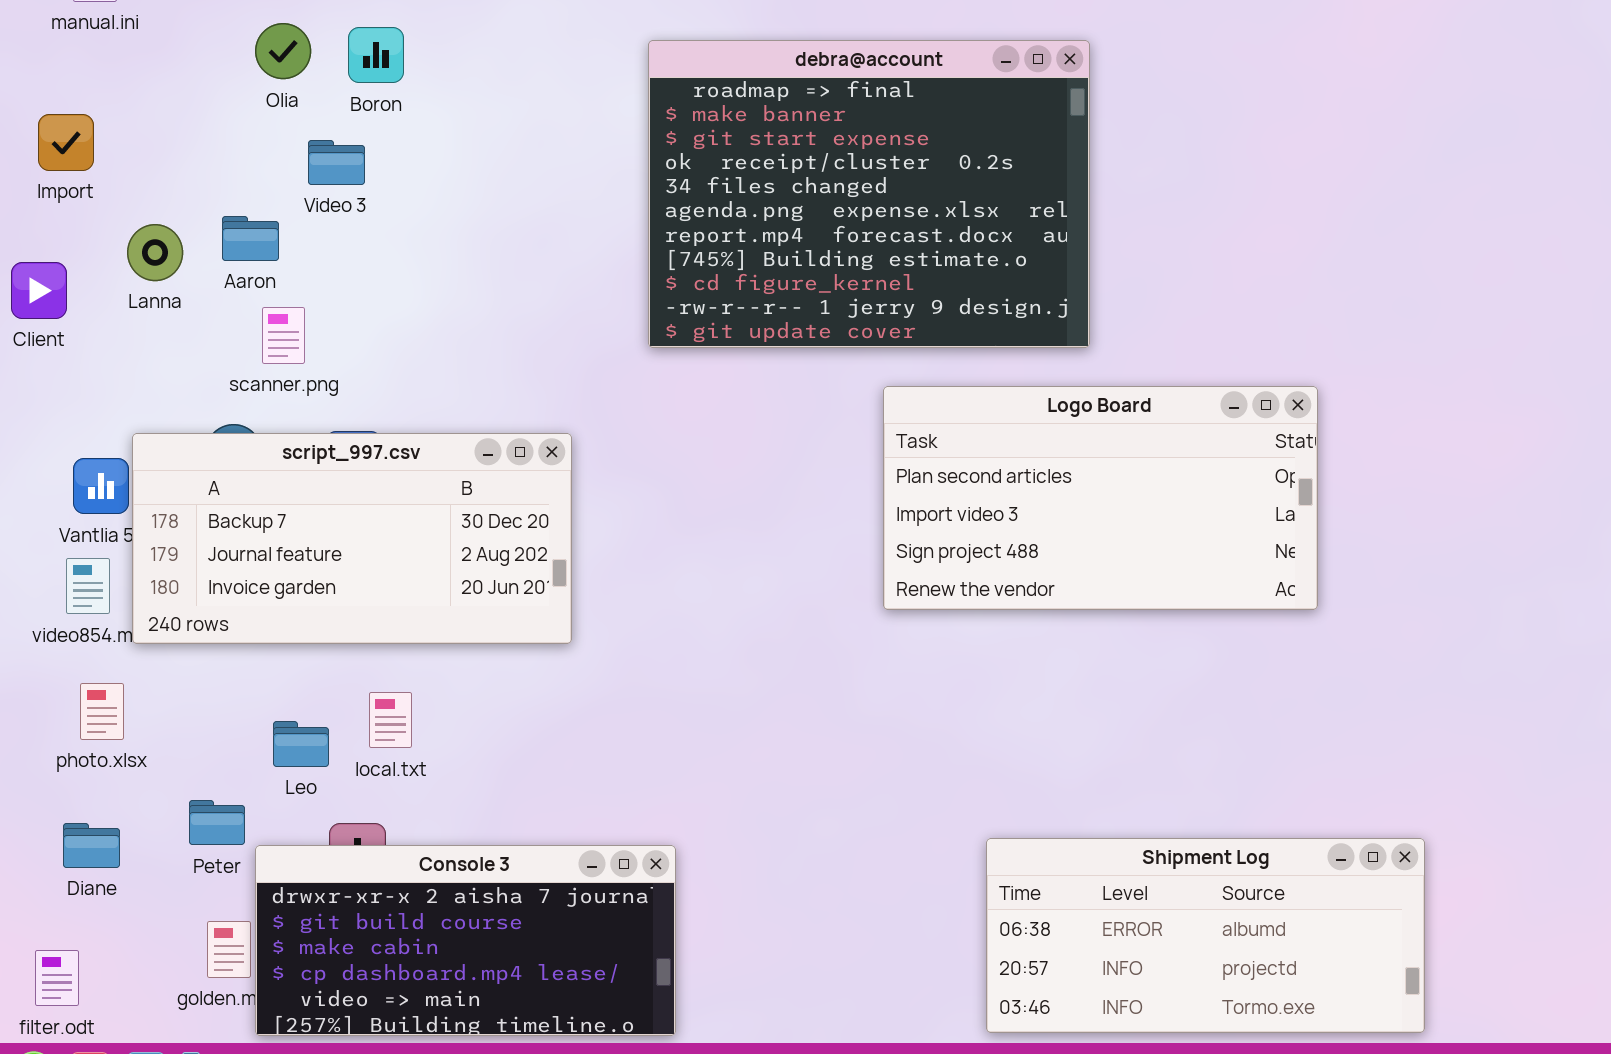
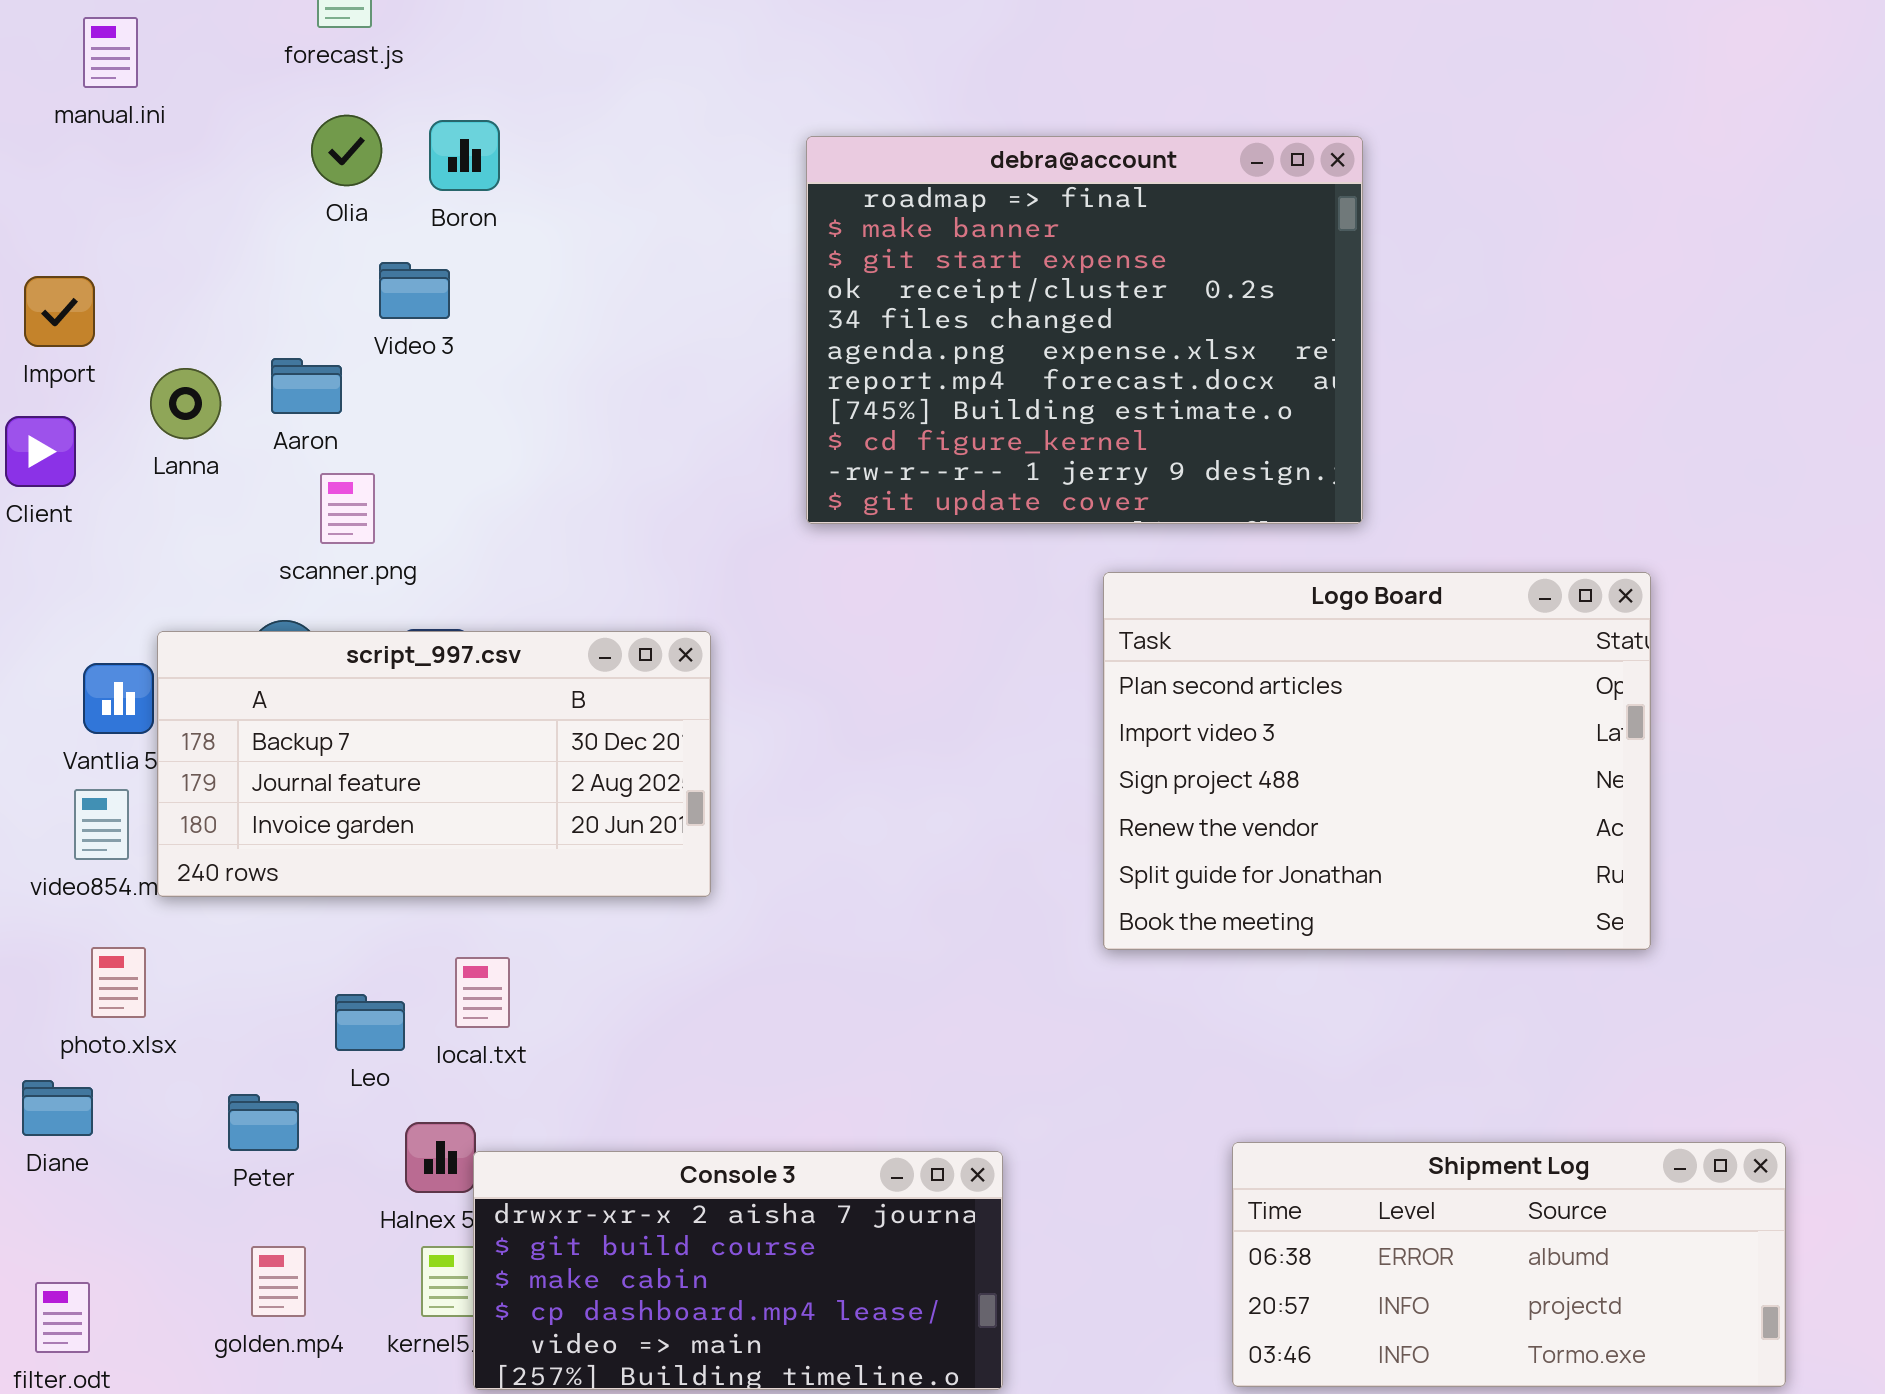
Import: [38,114,94,171] -> [24,276,95,347], moved
Logo Board: [883,386,1318,610] -> [1103,572,1651,950], resized
Diane: [63,823,120,868] -> [22,1080,93,1136], moved
Console 3: [255,845,676,1036] -> [473,1151,1003,1390], moved

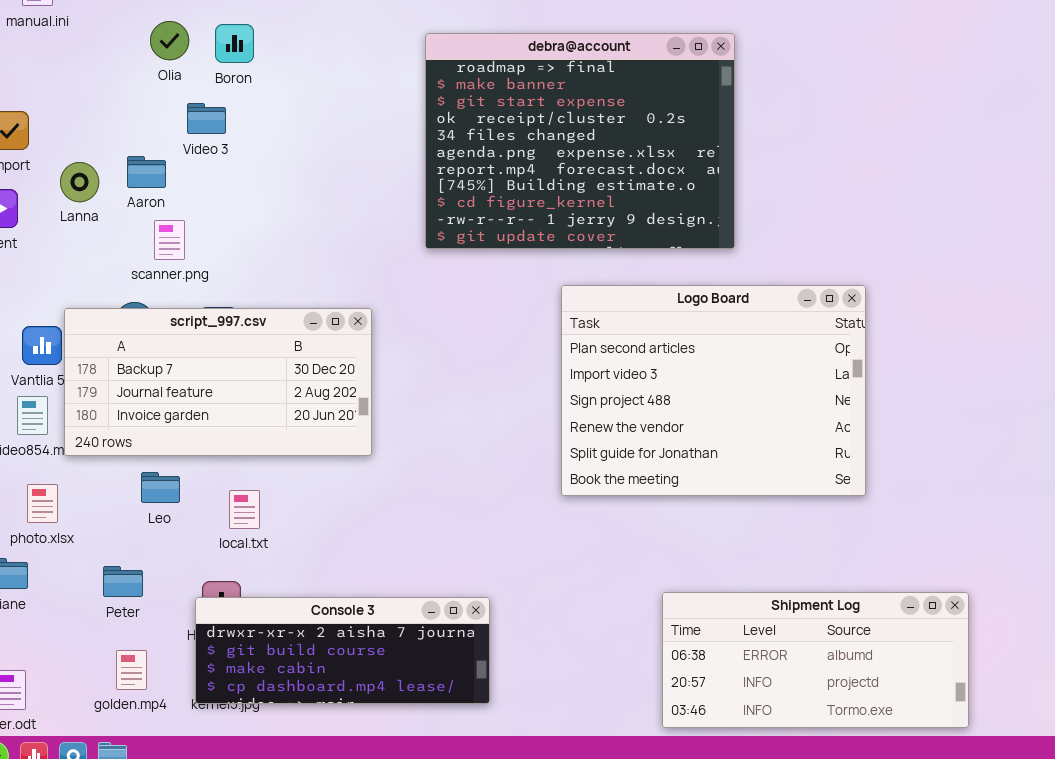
Logo Board: [1103,572,1651,950] -> [561,285,866,496], moved
Leo: [335,994,405,1051] -> [141,472,180,503], moved
Console 3: [473,1151,1003,1390] -> [195,597,490,704], moved, resized

